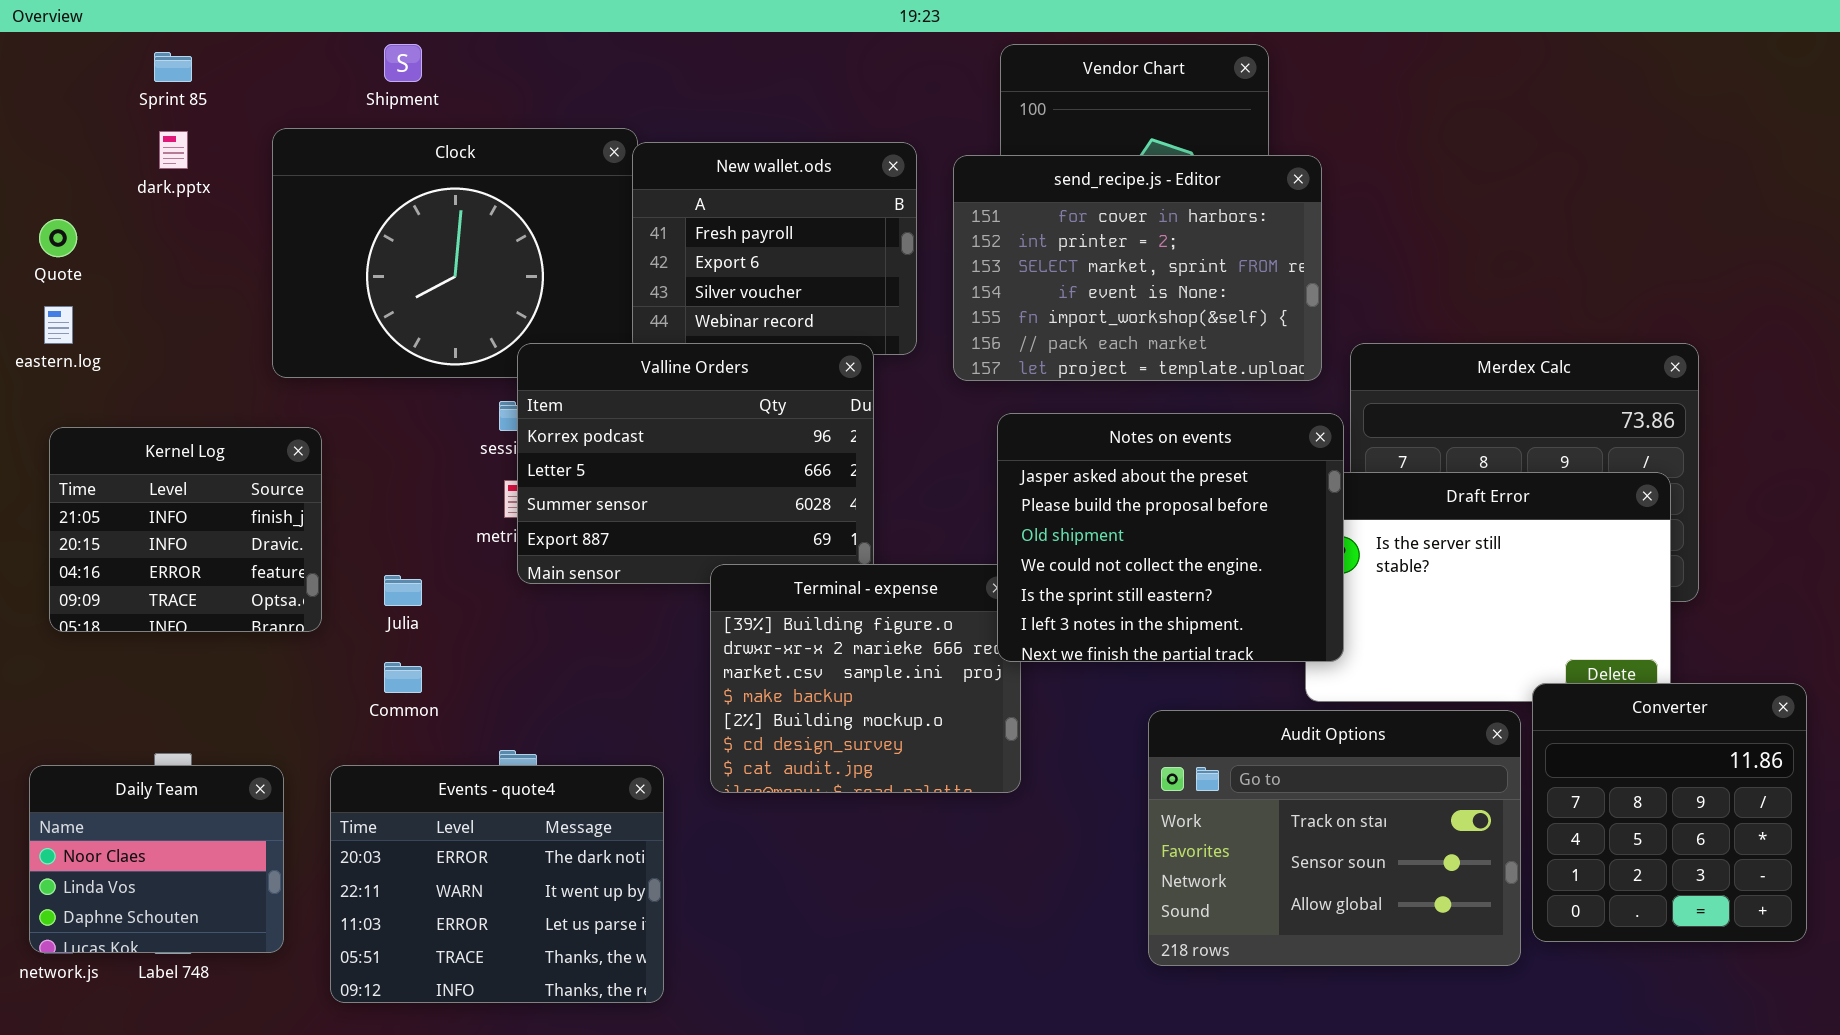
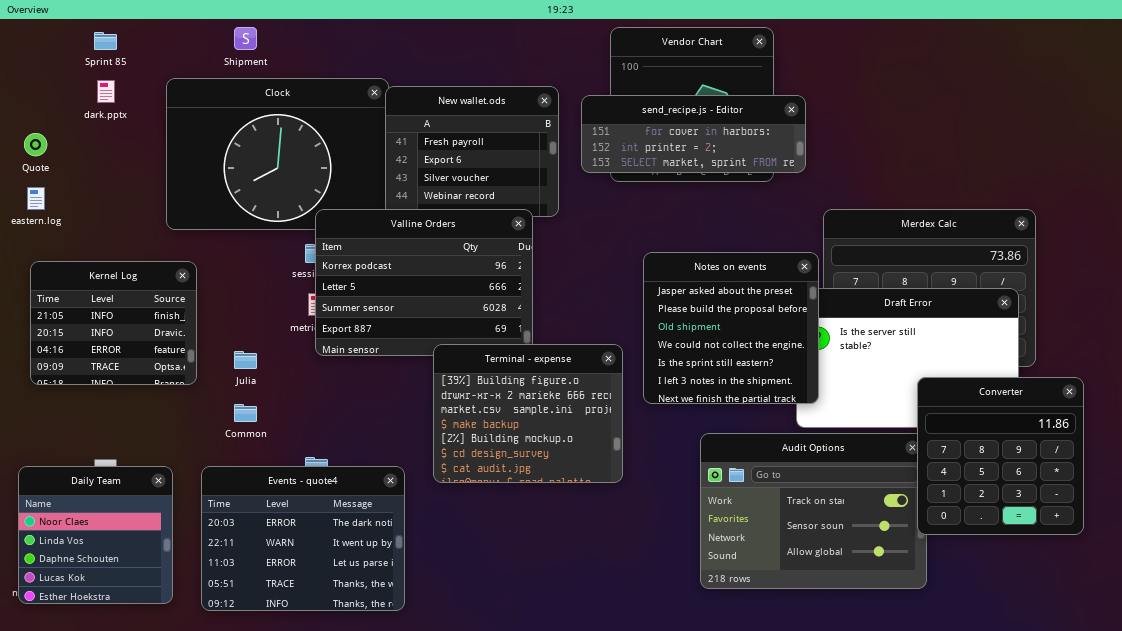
send_recipe.js - Editor: [953,155,1322,381] -> [581,95,806,173], resized
Notes on events: [997,413,1344,662] -> [643,252,819,404], resized
Converter: [1532,683,1807,942] -> [917,377,1084,535], moved
Daily Team: [29,765,284,953] -> [18,466,173,604], resized

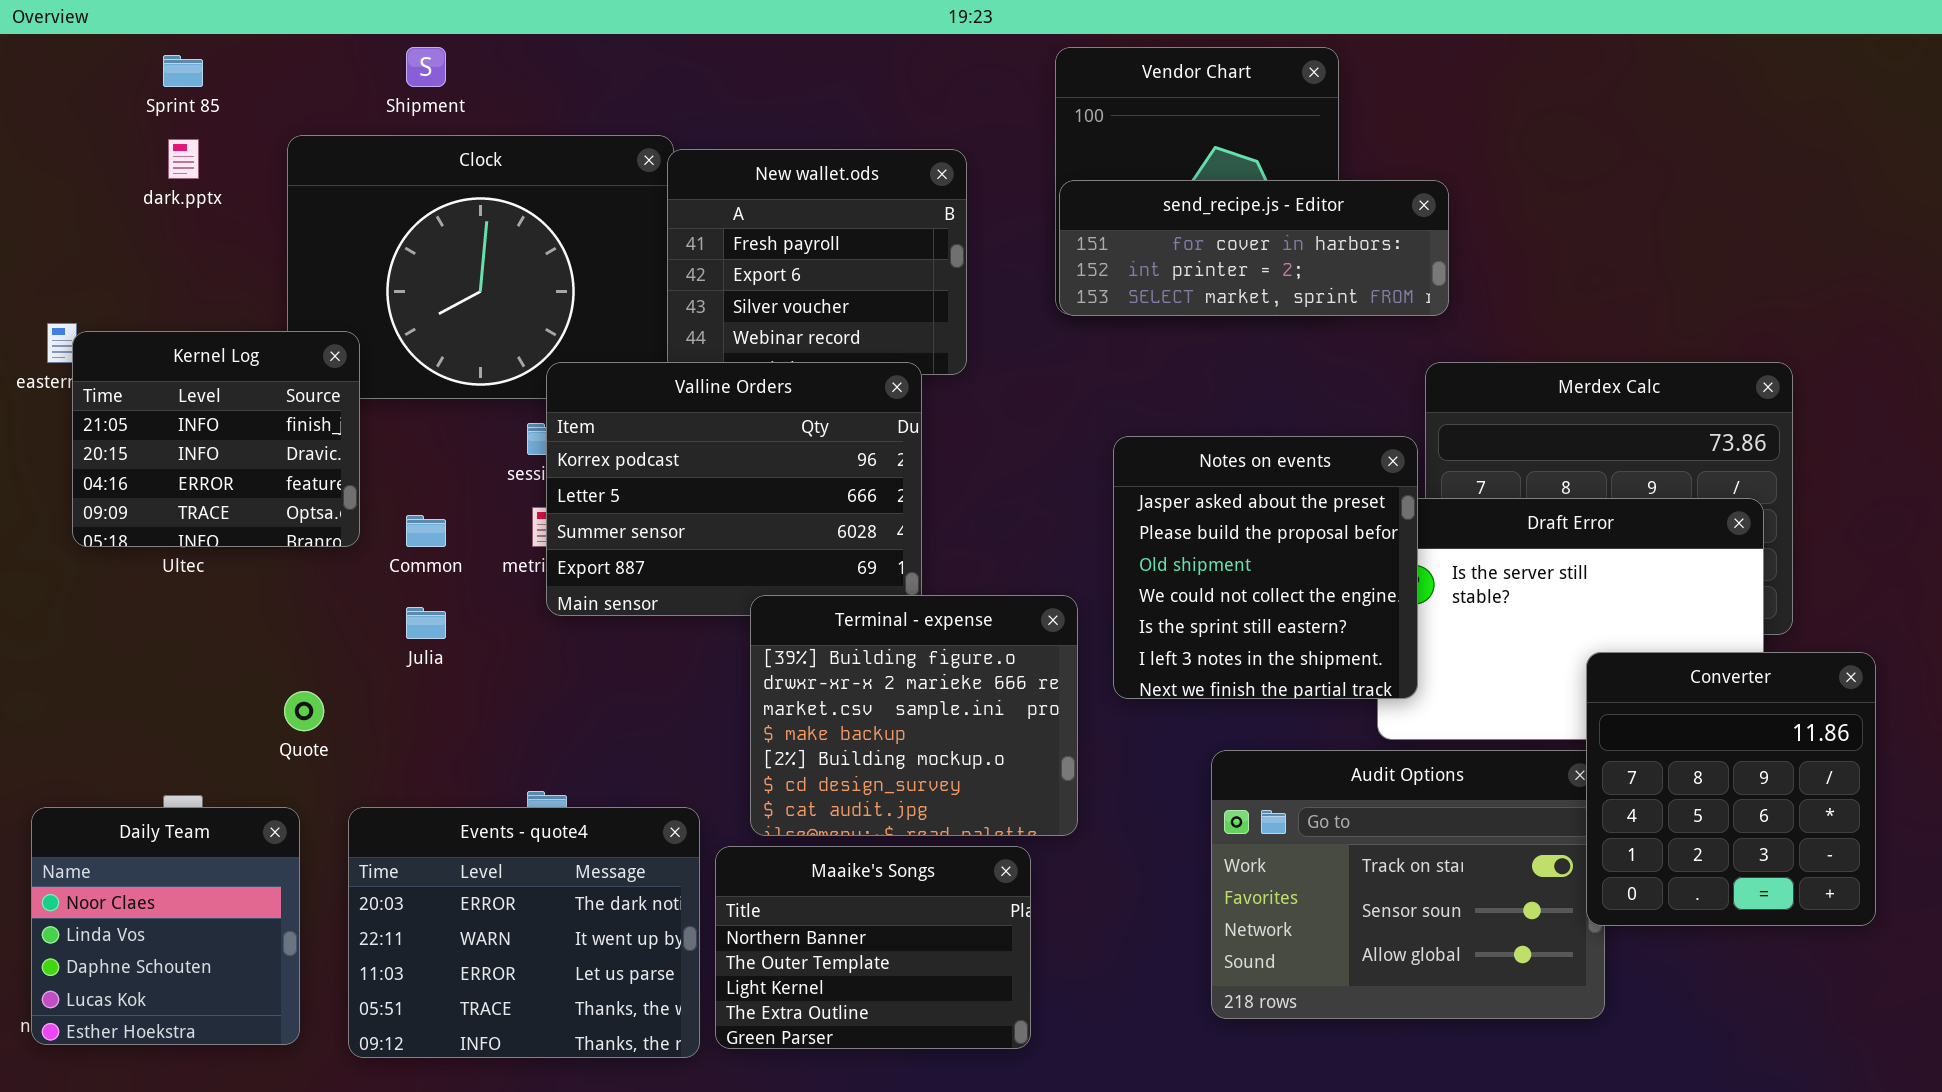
send_recipe.js - Editor: [581,95,806,173] -> [1059,180,1449,316], moved
Quote: [24,133,47,156] -> [284,691,324,731], moved
Kernel Log: [30,261,197,385] -> [72,331,360,547], moved
Common: [234,404,257,422] -> [406,515,446,547], moved
Maaike's Songs: none -> [715,846,1031,1049], opened

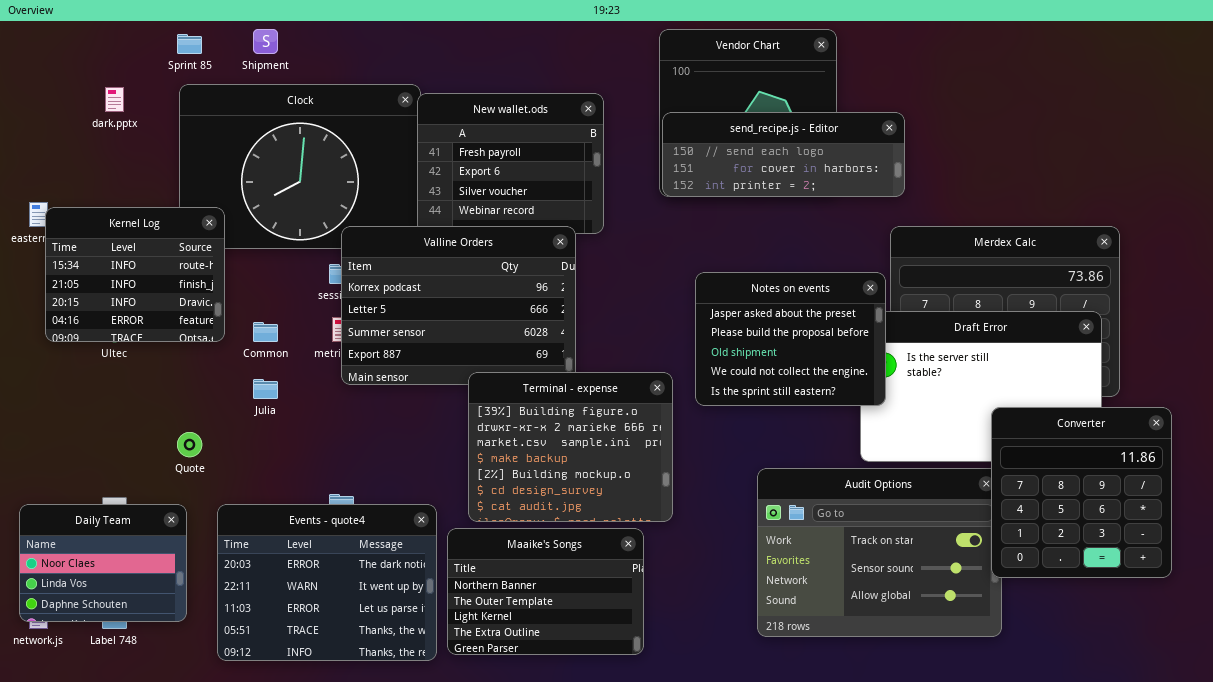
Sprint 85: [163,55,203,87] -> [177,34,202,54], moved
send_recipe.js - Editor: [1059,180,1449,316] -> [662,112,905,197], scrolled up 1 row
Kernel Log: [72,331,360,547] -> [45,207,225,342], scrolled up 1 row
Notes on events: [1113,436,1418,699] -> [695,272,886,406], resized
Daily Team: [31,807,300,1045] -> [19,504,187,622], resized

